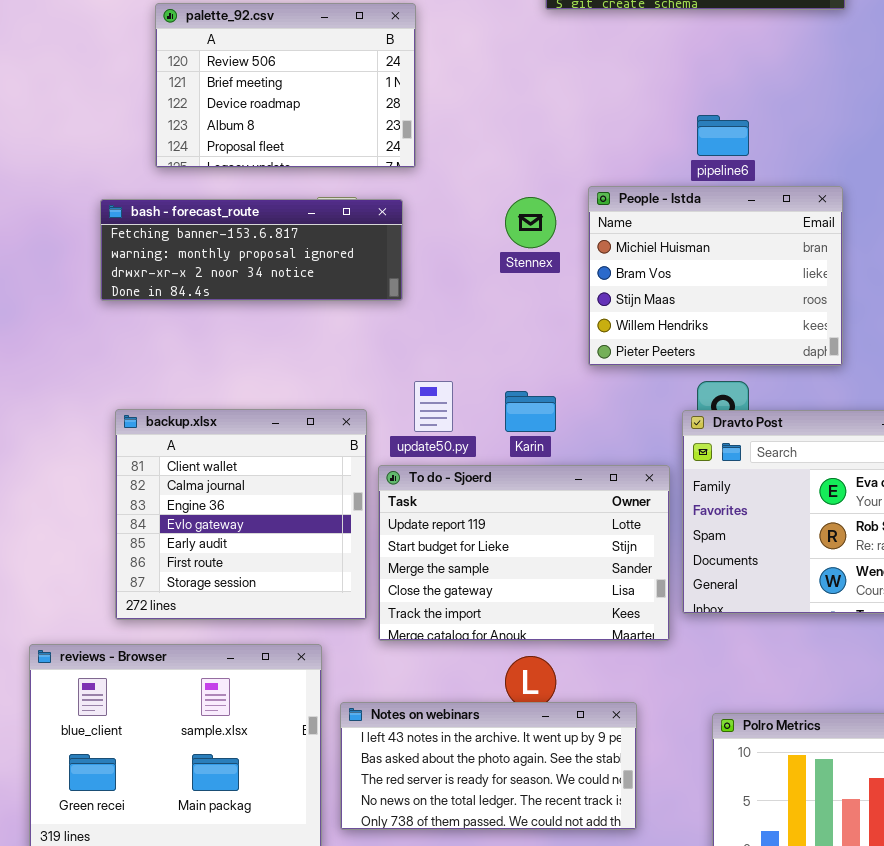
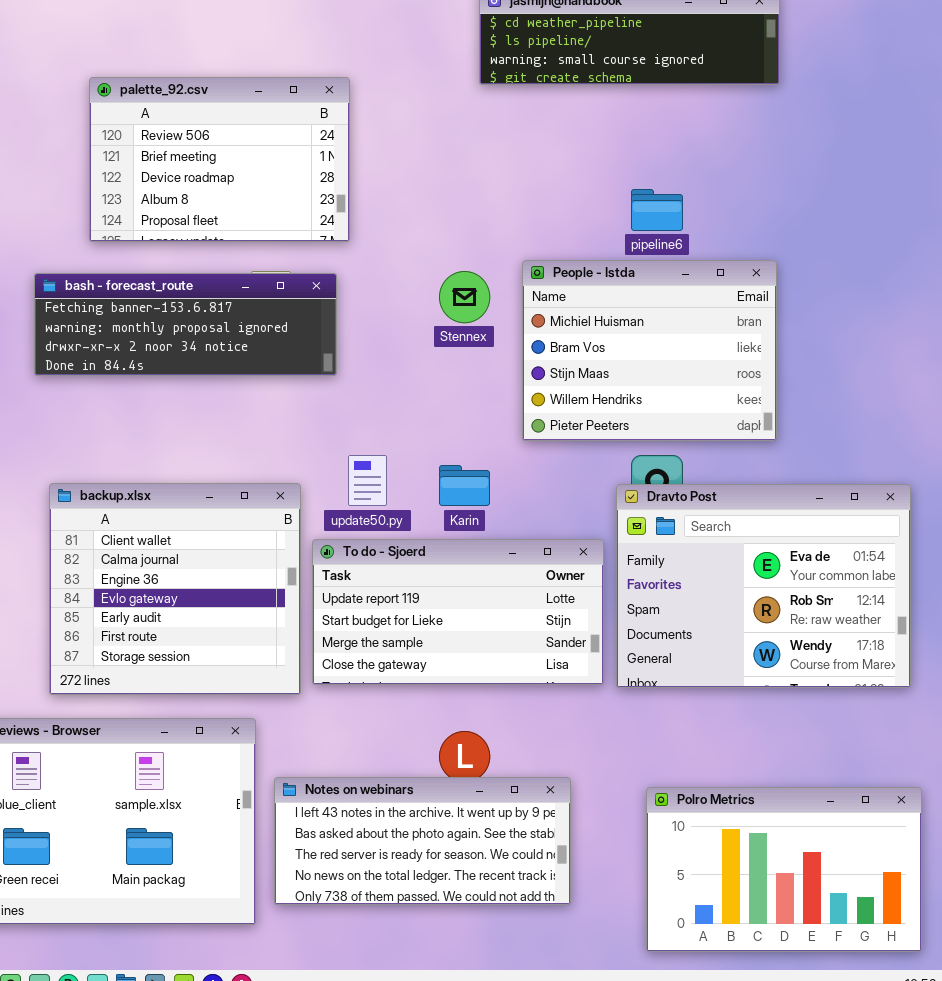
To do - Sjoerd: [378,465,670,641] -> [312,539,604,685], resized

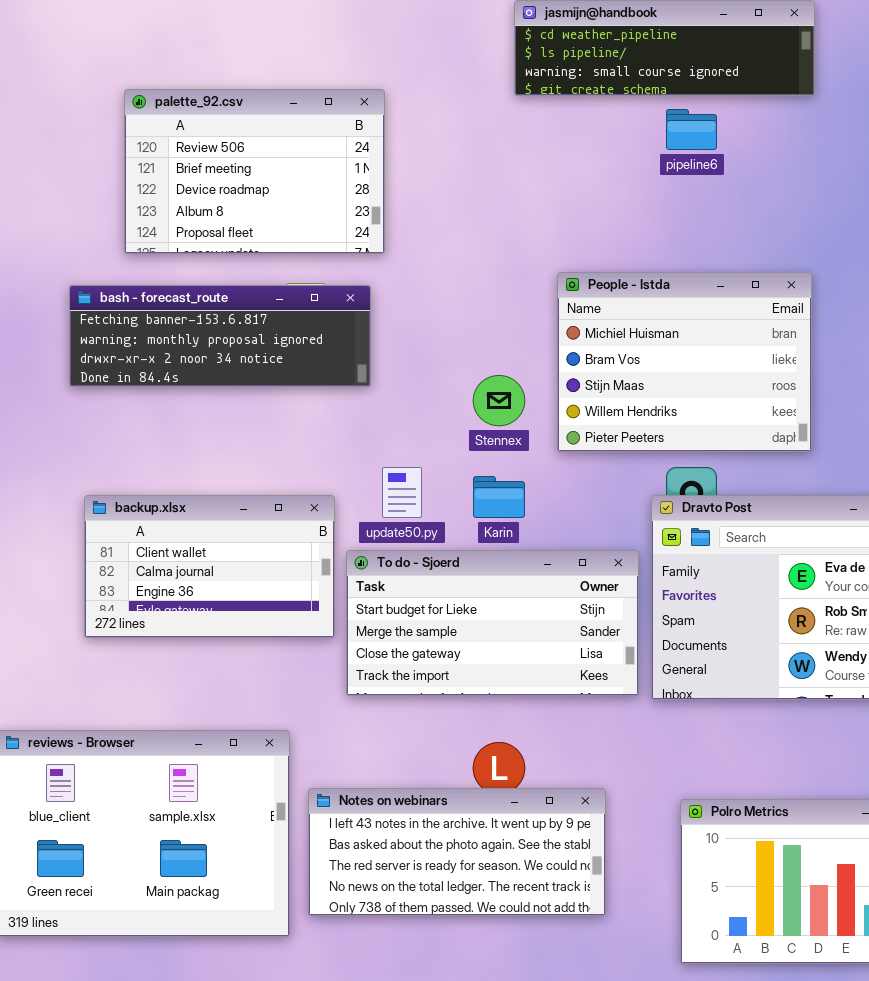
pipeline6: [631,189,683,231] -> [666,109,717,150], moved
Stennex: [439,271,490,323] -> [473,375,525,426], moved
backup.xlsx: [49,483,301,695] -> [84,495,335,638], resized
To do - Sjoerd: [312,539,604,685] -> [346,550,639,696], scrolled down 1 row

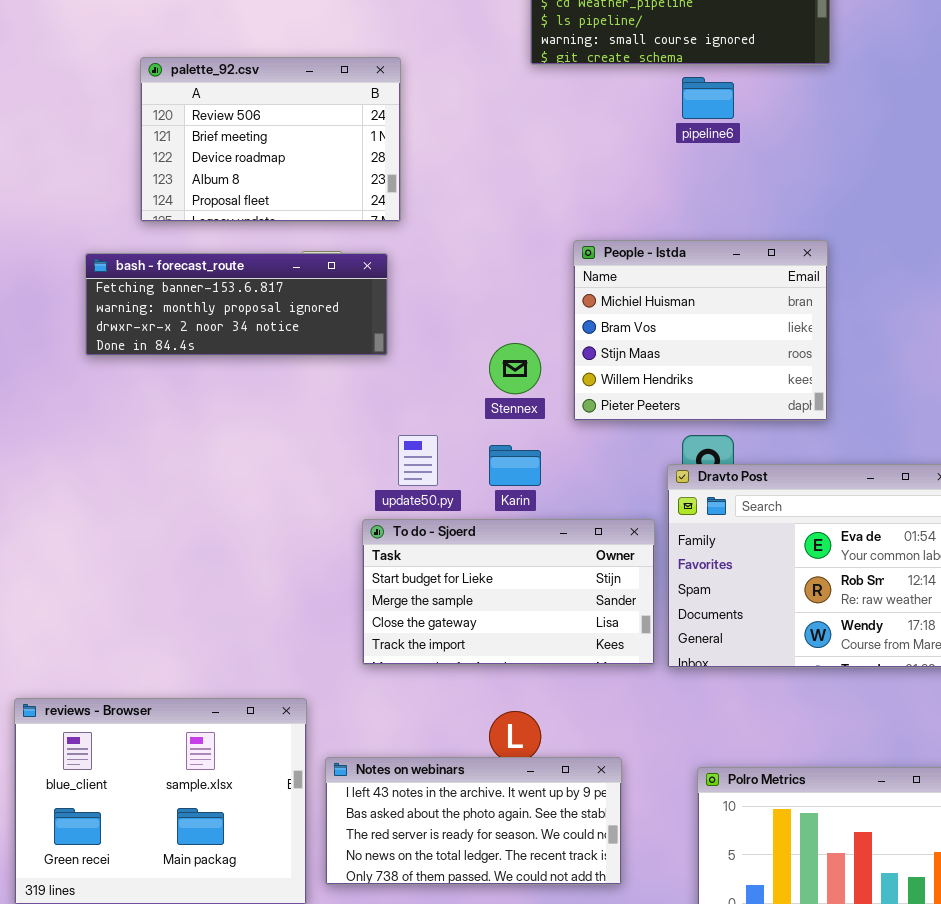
backup.xlsx: [84,495,335,638] -> none, closed

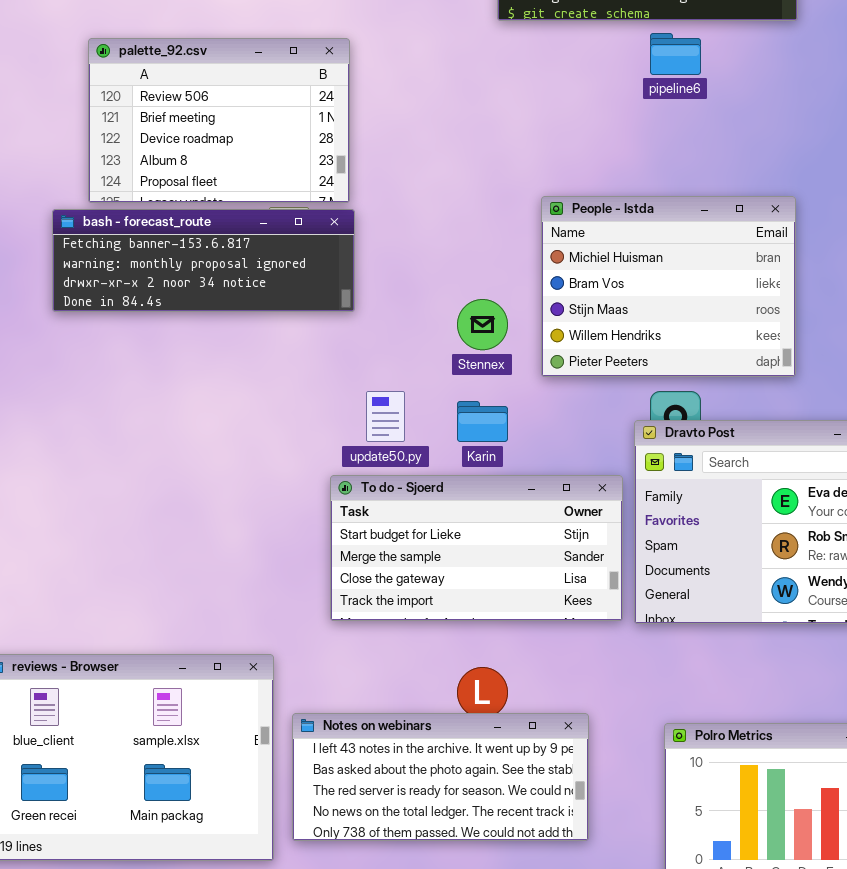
palette_92.csv: [140,57,401,222] -> [88,38,350,203], moved

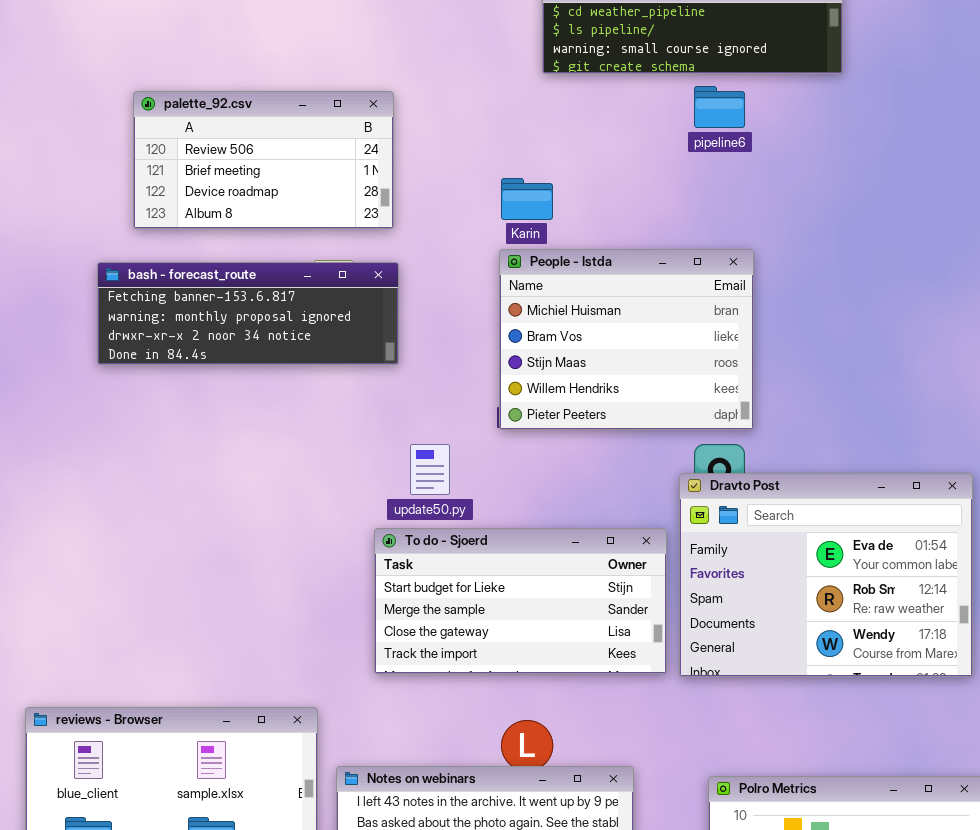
palette_92.csv: [88,38,350,203] -> [133,91,394,229], resized
People - Istda: [541,196,796,377] -> [499,249,754,430], moved
Karin: [457,401,508,442] -> [501,178,553,220], moved

